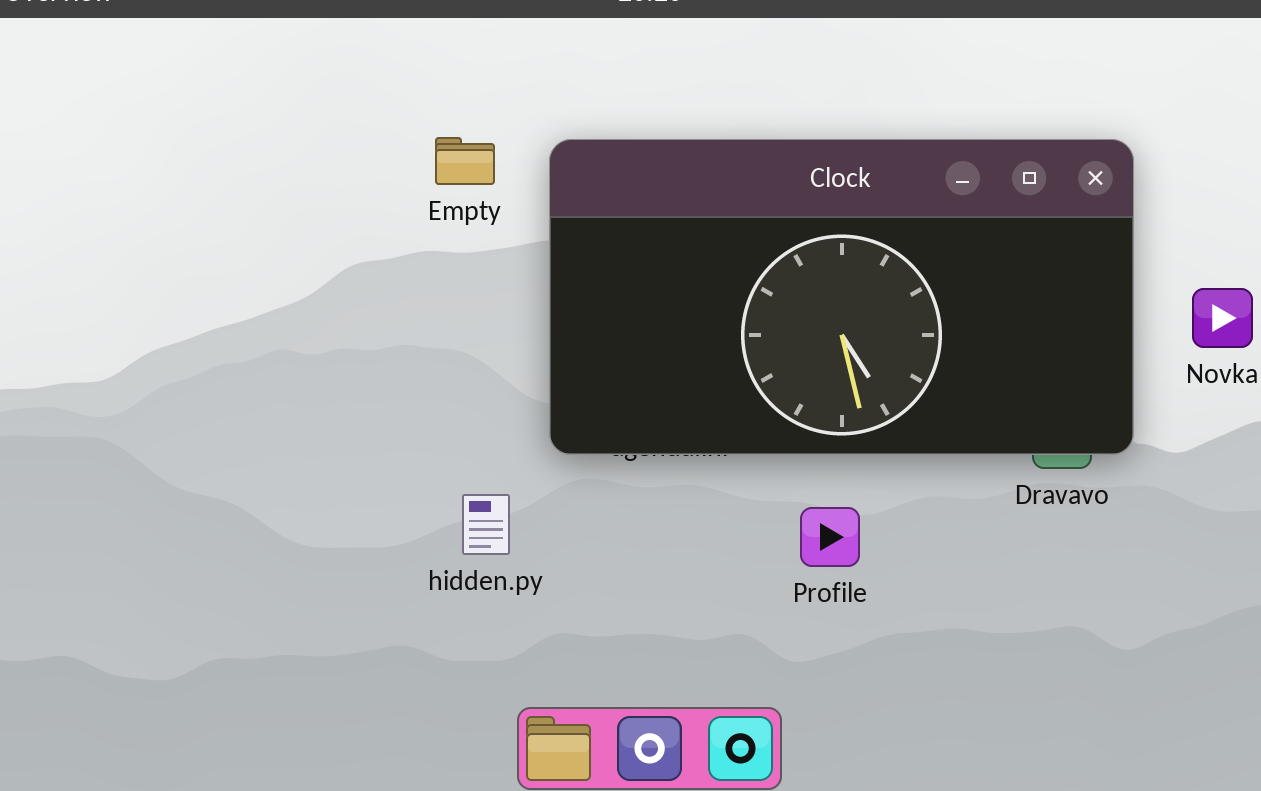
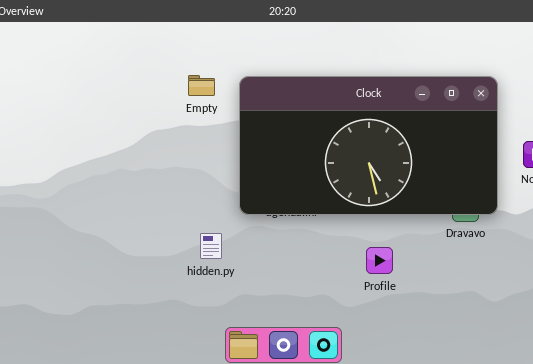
Profile: [800,507,860,567] -> [366,247,393,274], moved

